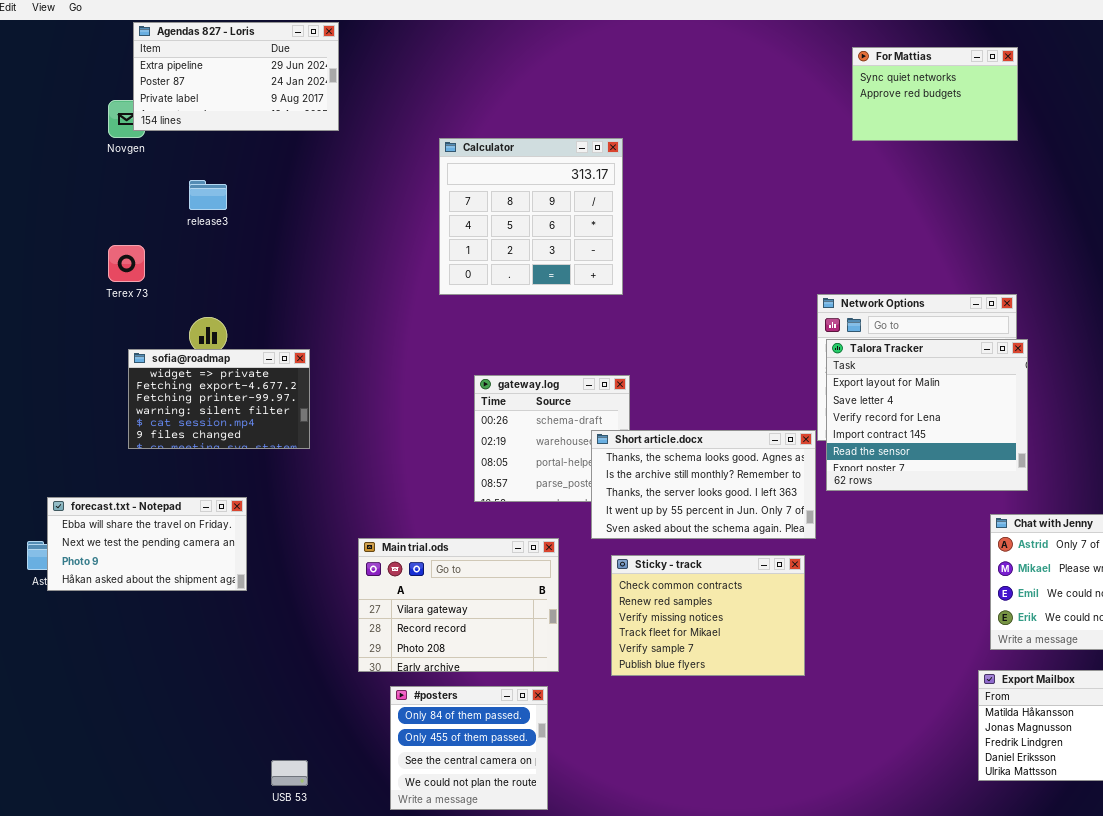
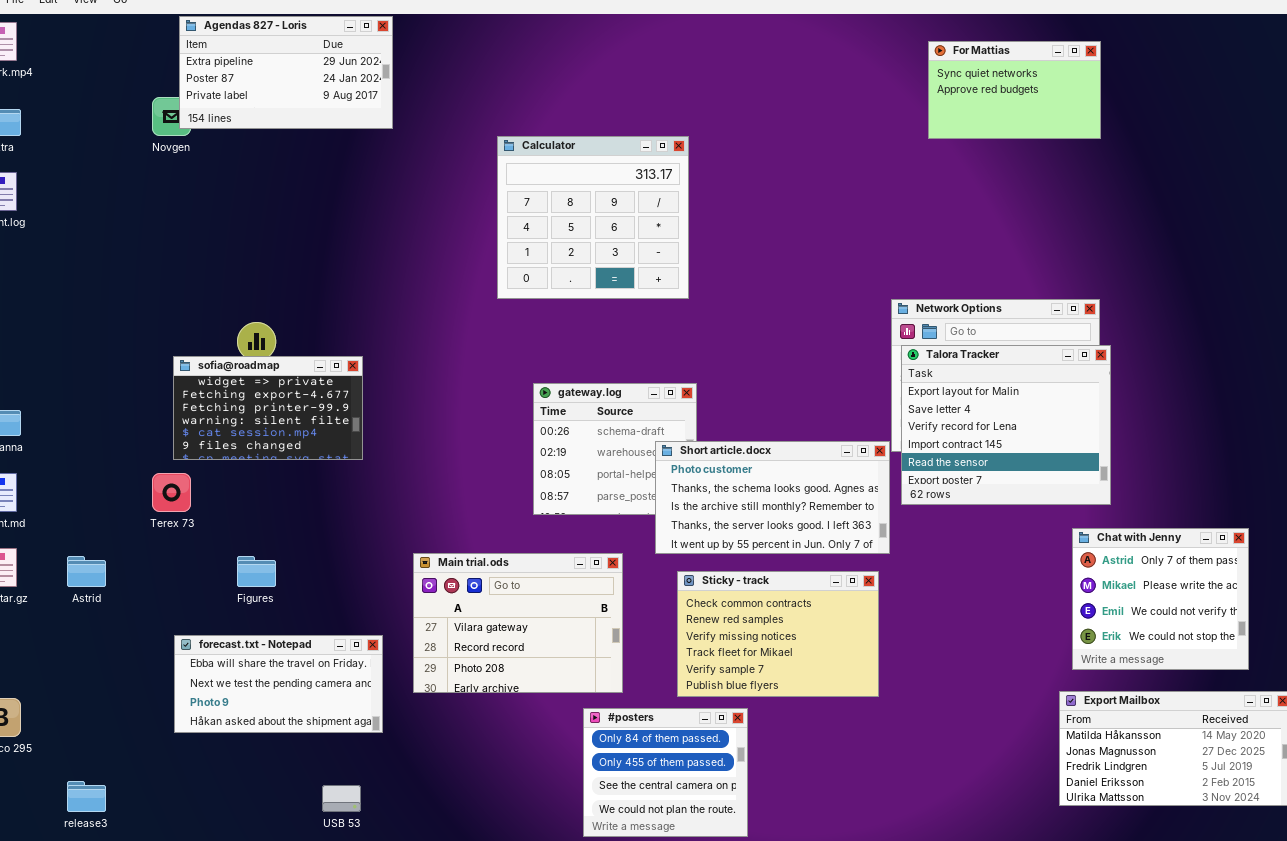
release3: [189,180,227,210] -> [67,781,106,812], moved
Terex 73: [108,245,145,282] -> [152,473,191,512], moved
Short article.docx: [591,430,816,539] -> [655,441,890,554], scrolled up 1 row
forecast.txt - Notepad: [47,497,247,591] -> [174,635,383,733], moved
#posters: [390,686,548,810] -> [583,708,748,837], moved

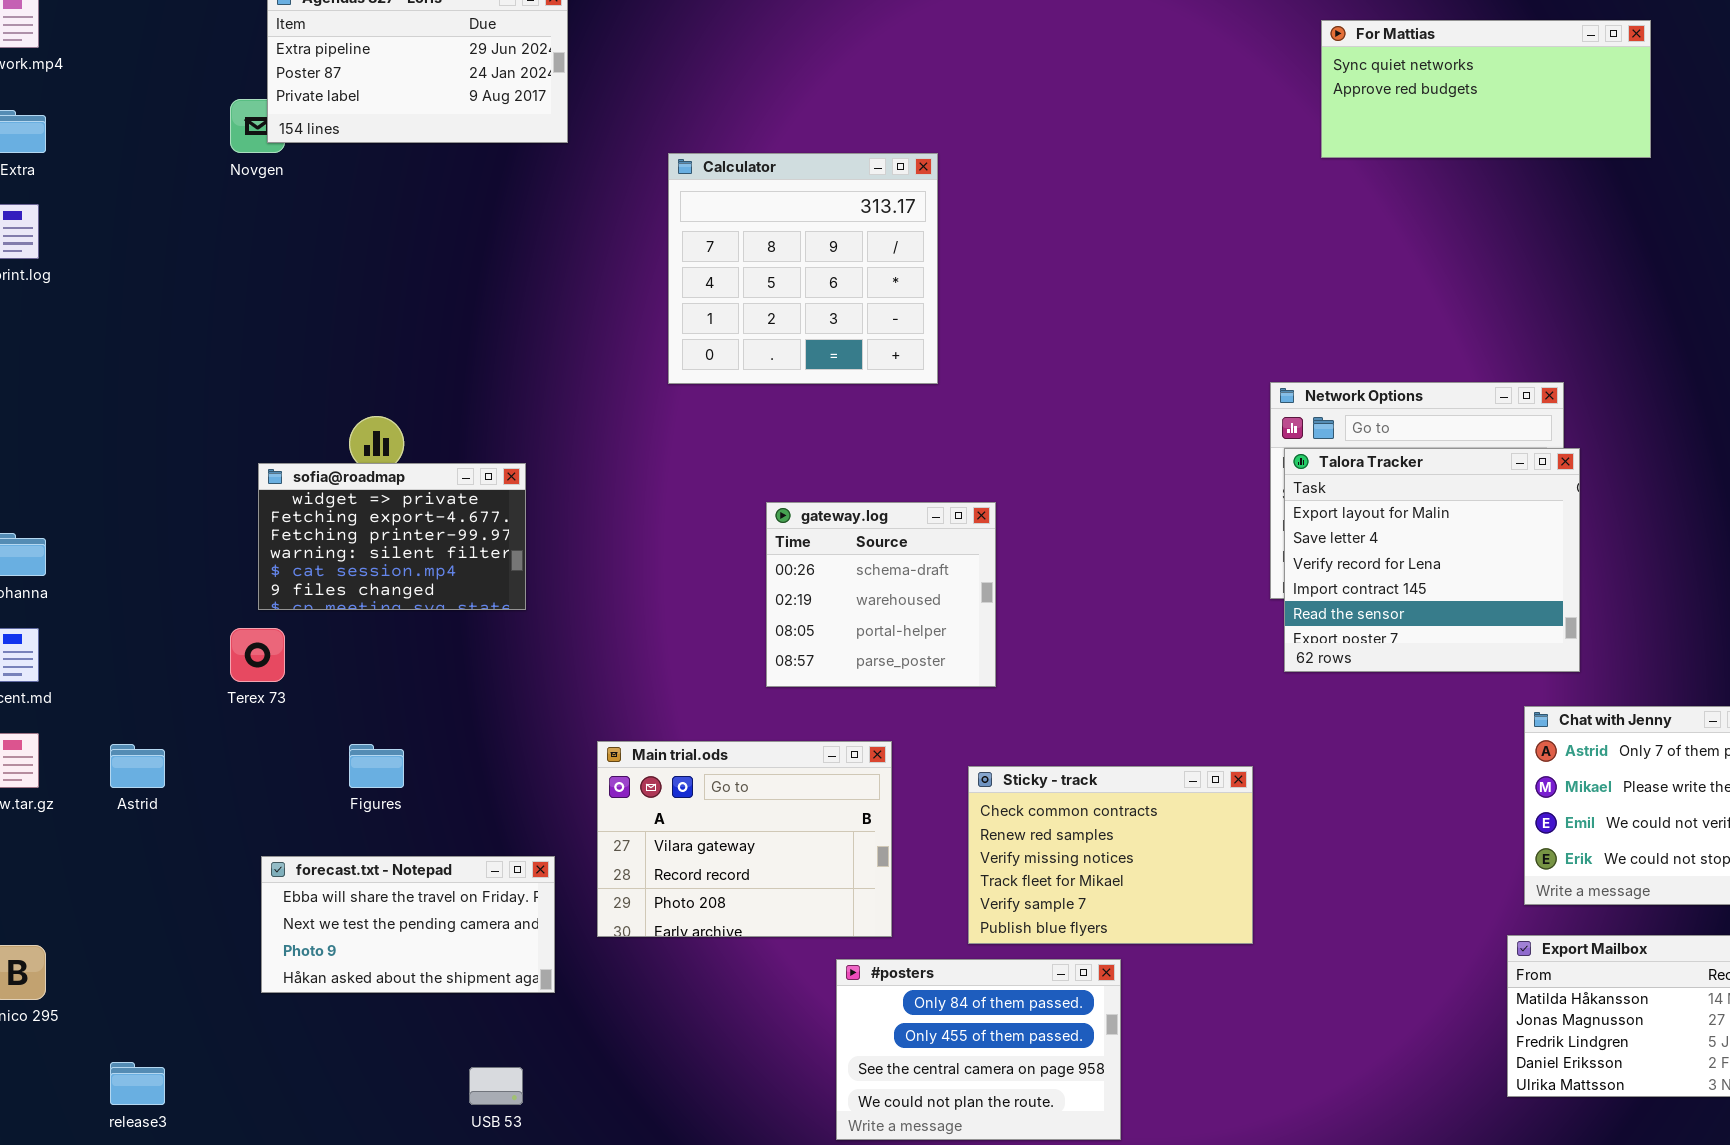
For Mattias: [928,41,1101,139] -> [1321,20,1651,158], resized
Calculator: [497,136,689,299] -> [668,153,938,384], moved
Short article.docx: [655,441,890,554] -> none, closed
#posters: [583,708,748,837] -> [836,959,1121,1140], resized

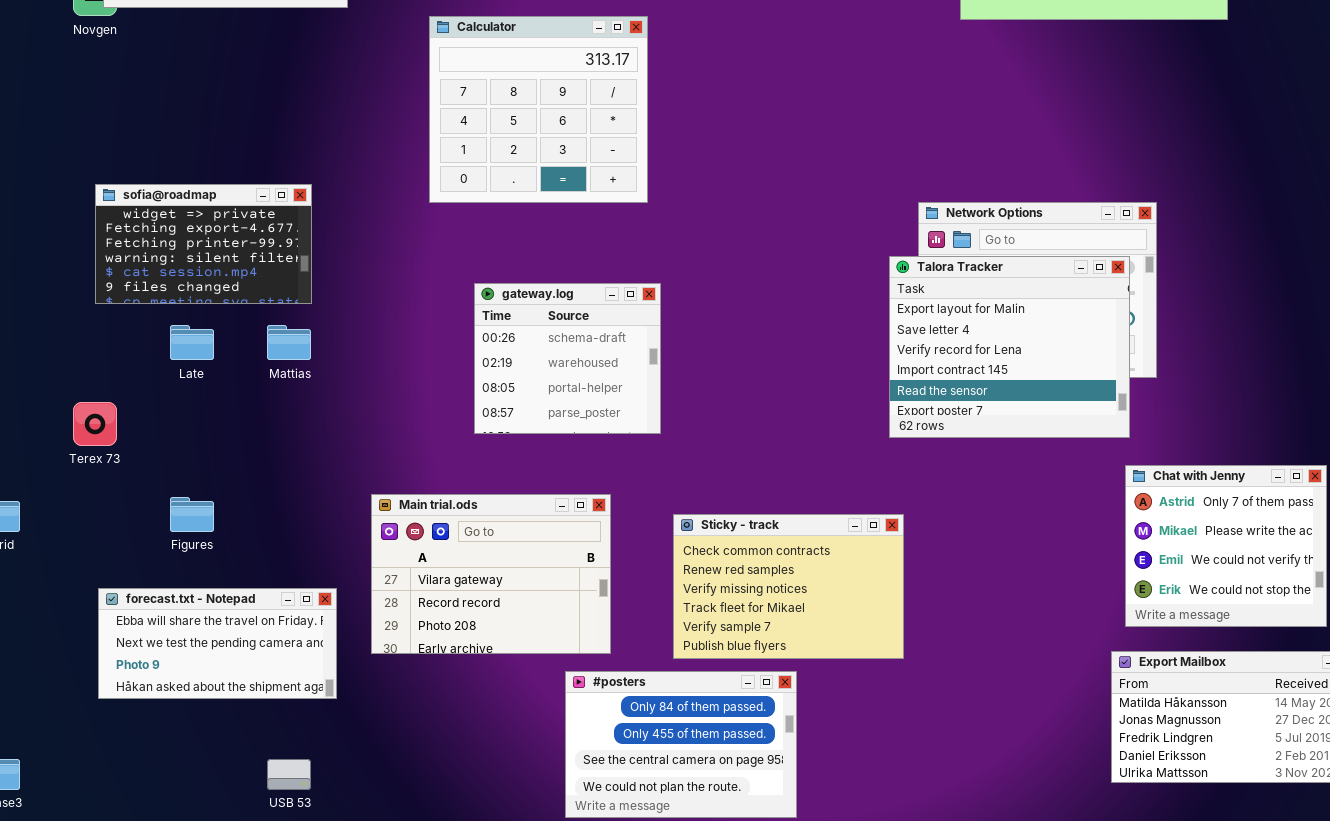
Talora Tracker: [1284,448,1580,672] -> [889,256,1130,438], moved
sofia@roadmap: [258,463,526,610] -> [95,184,312,304], moved
gateway.log: [766,502,996,687] -> [474,283,661,434], moved

